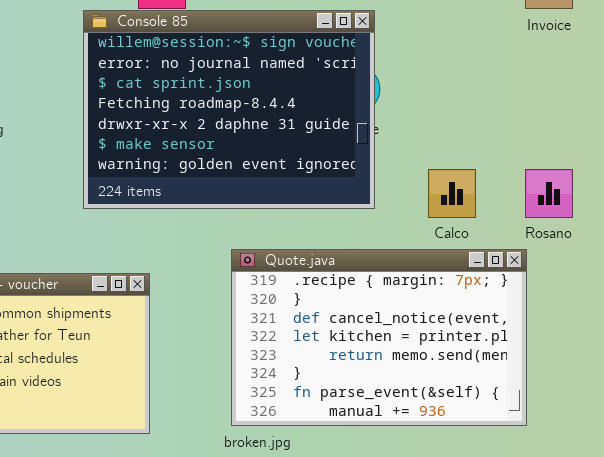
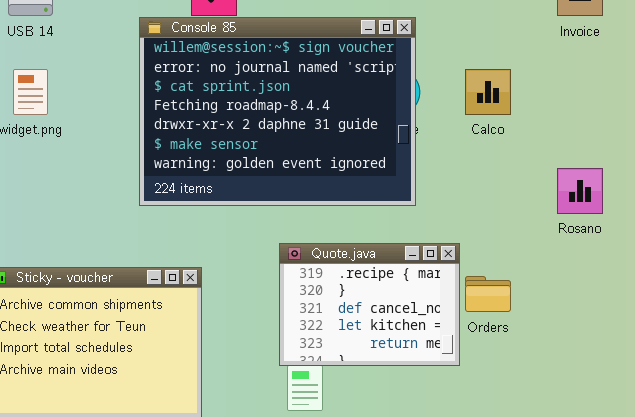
Calco: [428,169,476,218] -> [465,69,511,115], moved
Quote.java: [231,249,527,426] -> [279,243,460,366], resized

